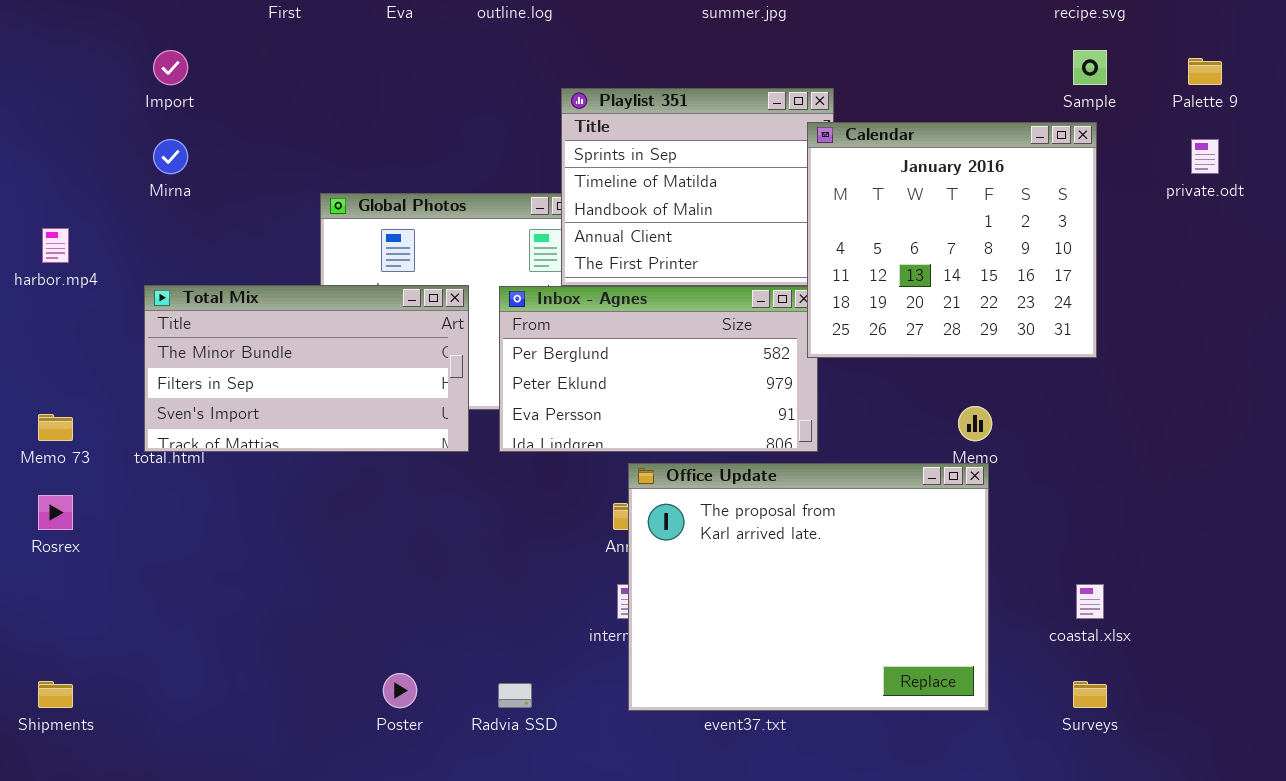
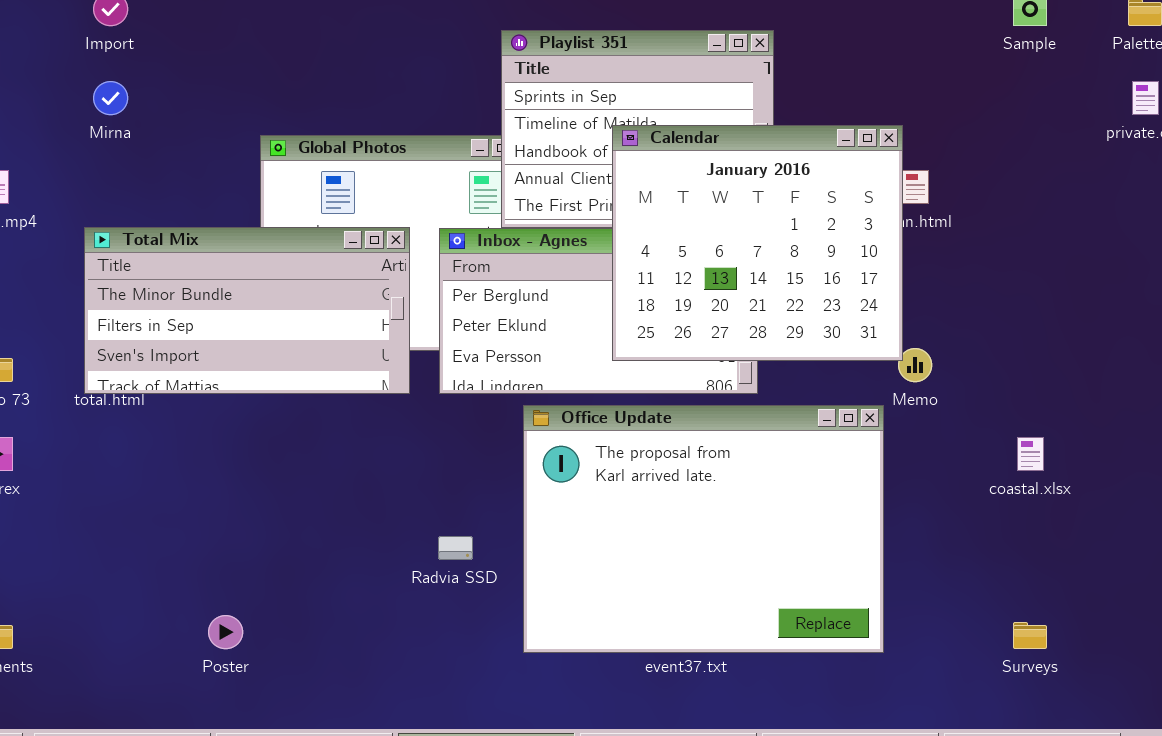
Calendar: [807,122,1097,358] -> [612,125,903,361], moved
Office Update: [628,463,989,711] -> [523,405,884,653], moved
coastal.xlsx: [1076,584,1104,619] -> [1017,437,1044,471], moved
Poster: [383,673,417,708] -> [208,615,243,649], moved
Radvia SSD: [498,683,532,708] -> [438,536,473,560], moved

